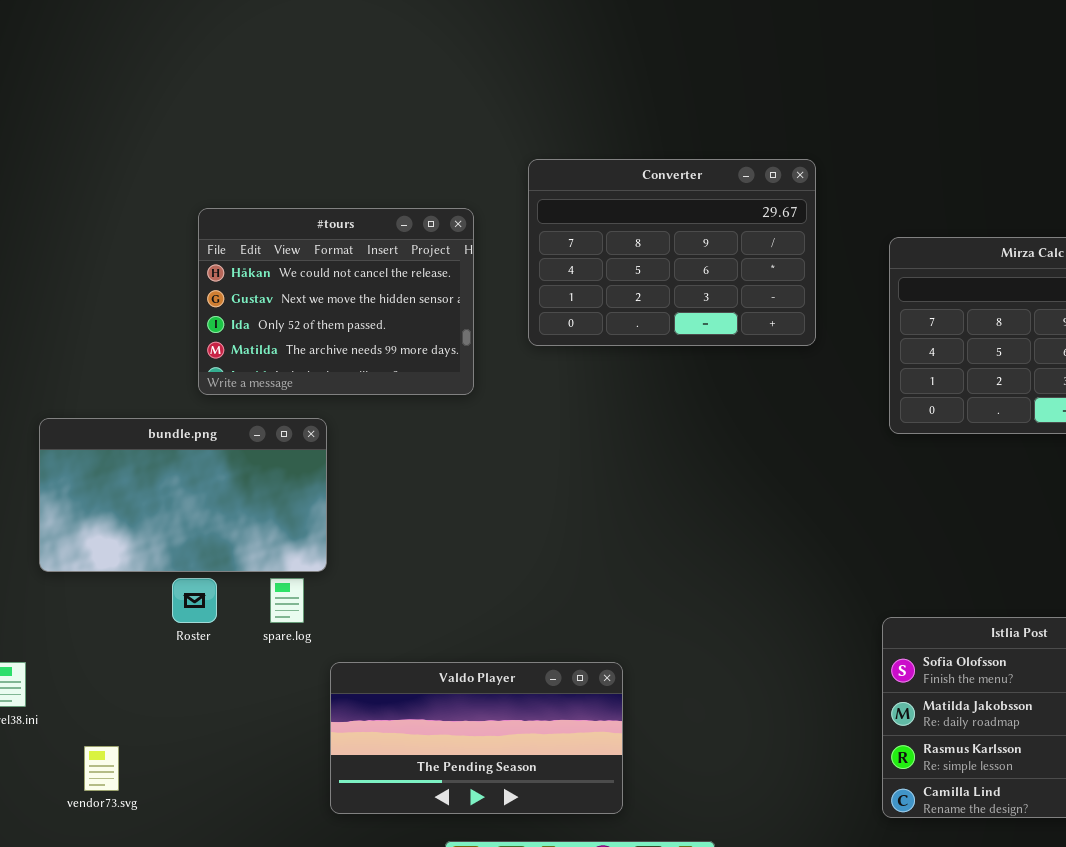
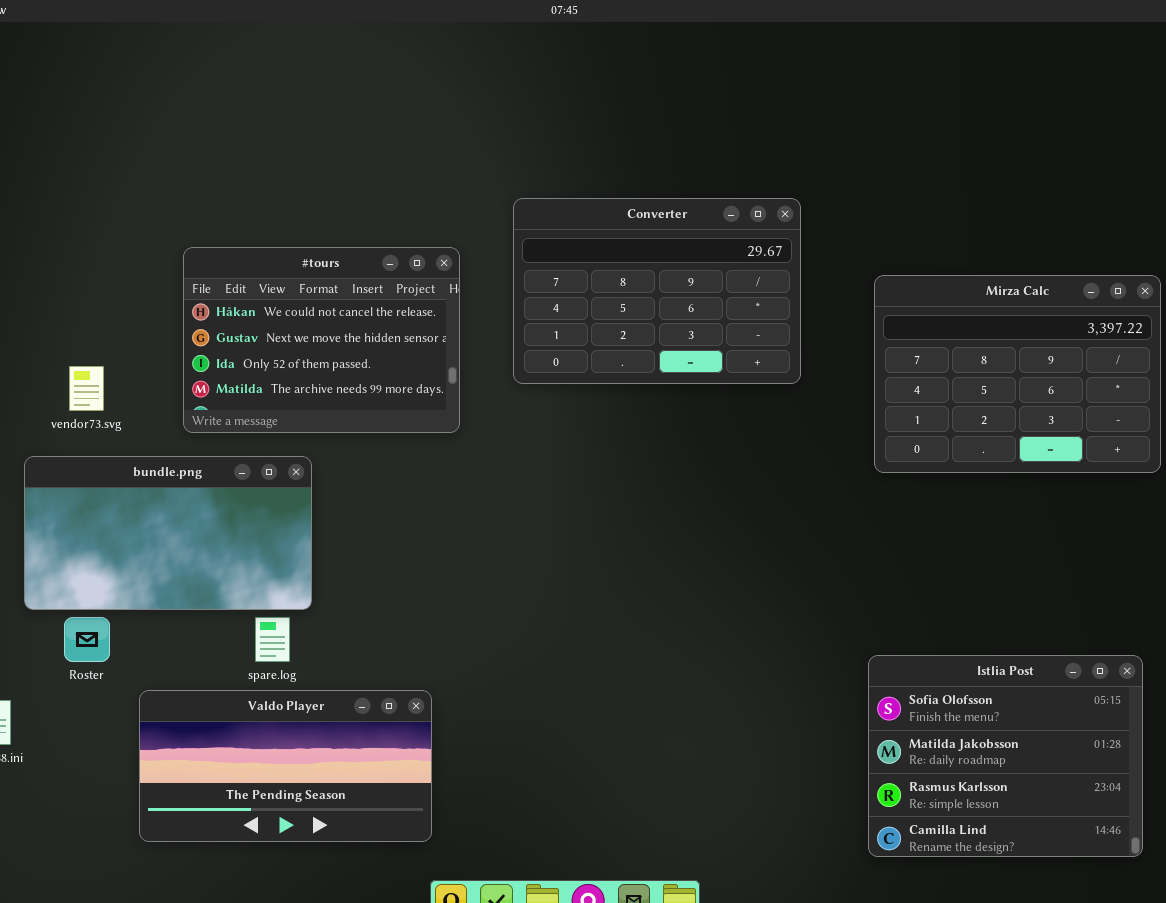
Roster: [172,578,217,623] -> [64,617,110,662], moved
Valdo Player: [330,662,623,814] -> [139,690,432,842], moved
vendor73.svg: [84,746,119,791] -> [69,366,104,411], moved

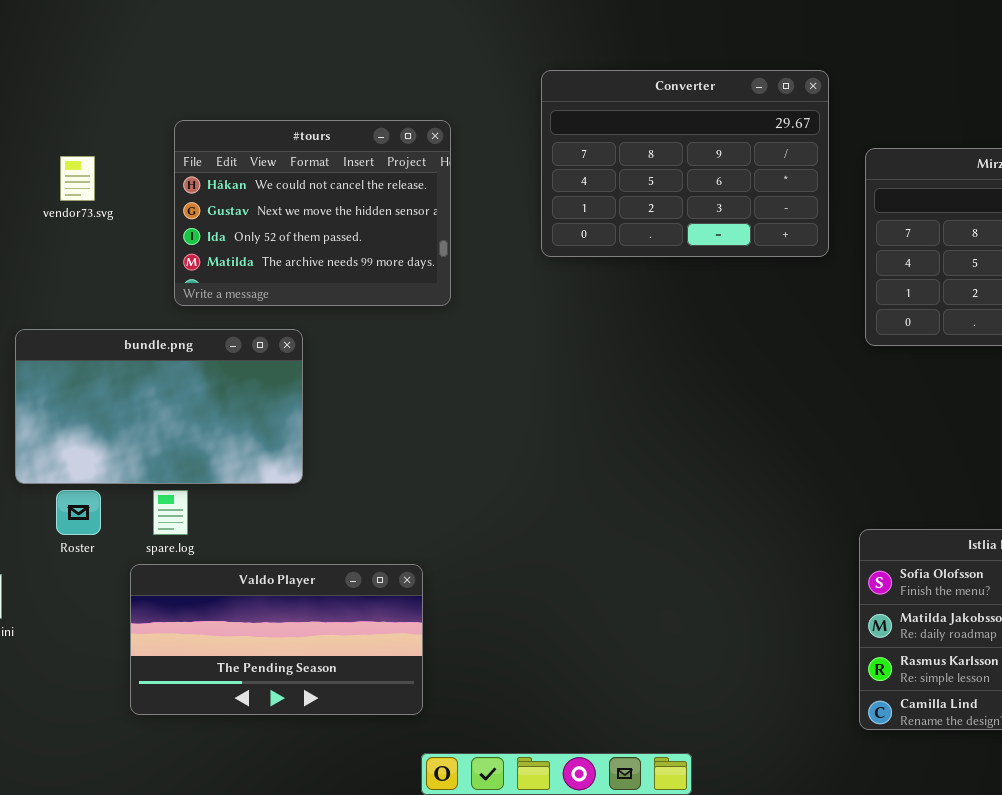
Converter: [513,198,801,384] -> [541,70,829,257], moved
vendor73.svg: [69,366,104,411] -> [60,156,95,201], moved
spare.log: [255,617,290,662] -> [153,490,188,535], moved

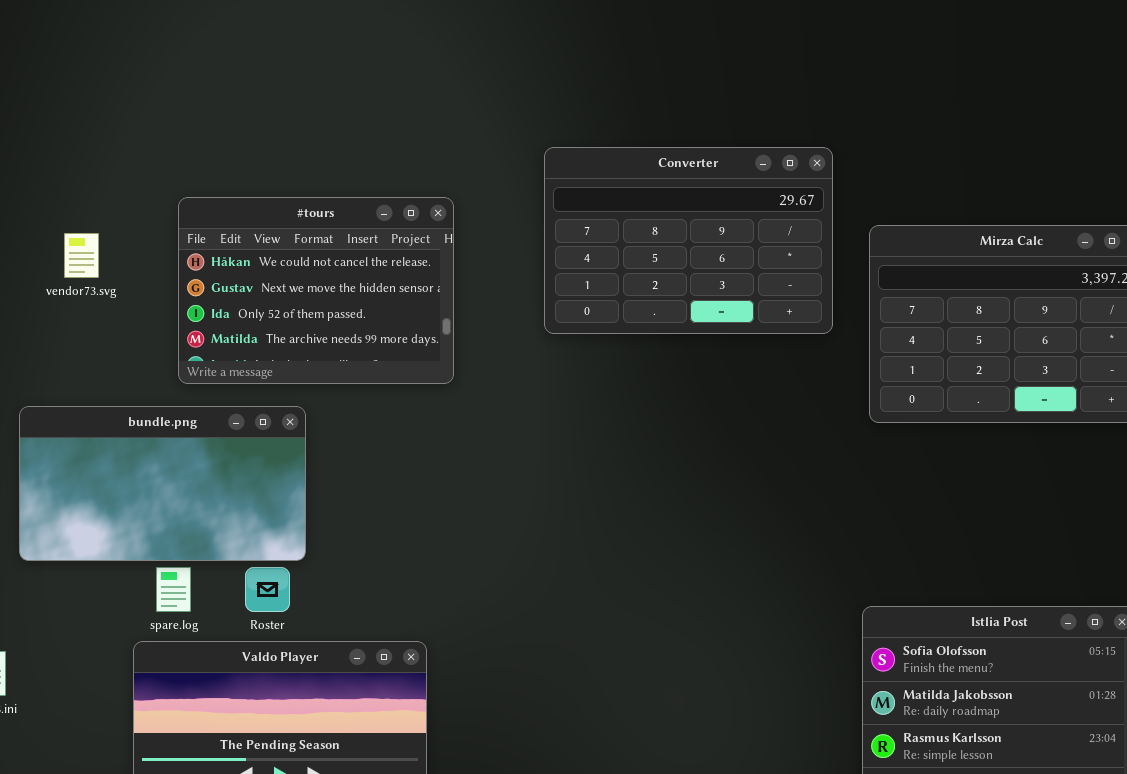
Roster: [56,490,101,535] -> [245,567,290,612], moved

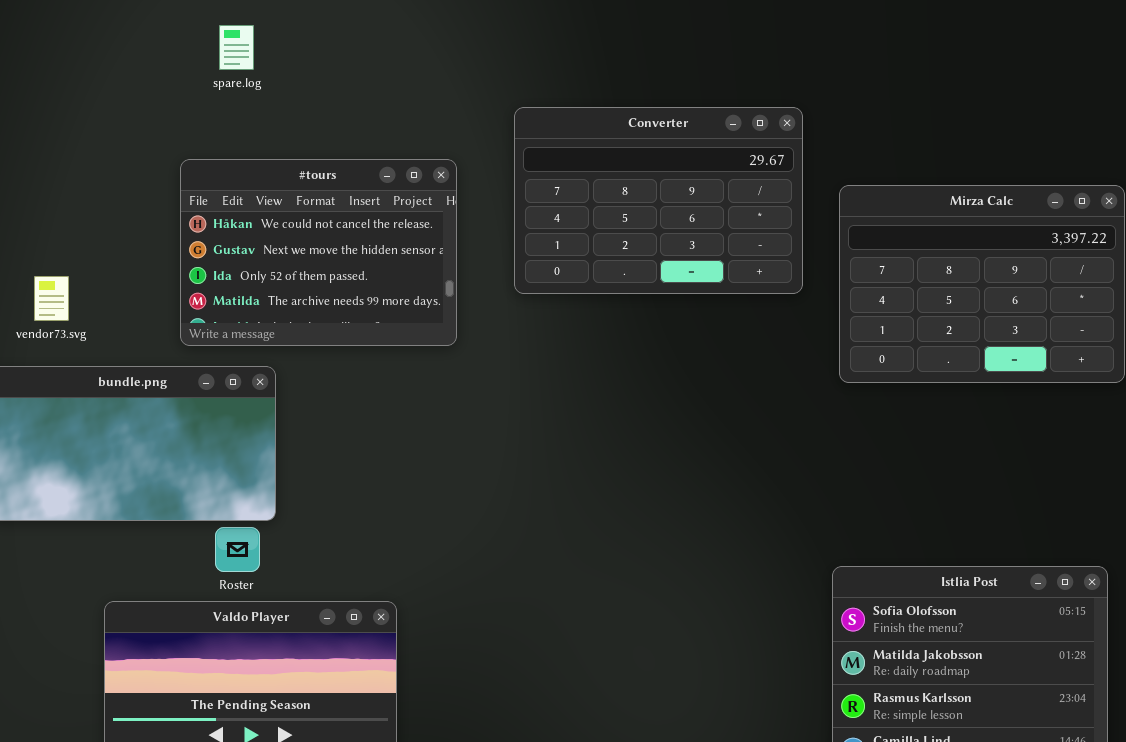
#tours: [178,197,454,384] -> [180,159,457,346], moved
vendor73.svg: [64,233,99,278] -> [34,276,69,321], moved
spare.log: [156,567,191,612] -> [219,25,254,70], moved

